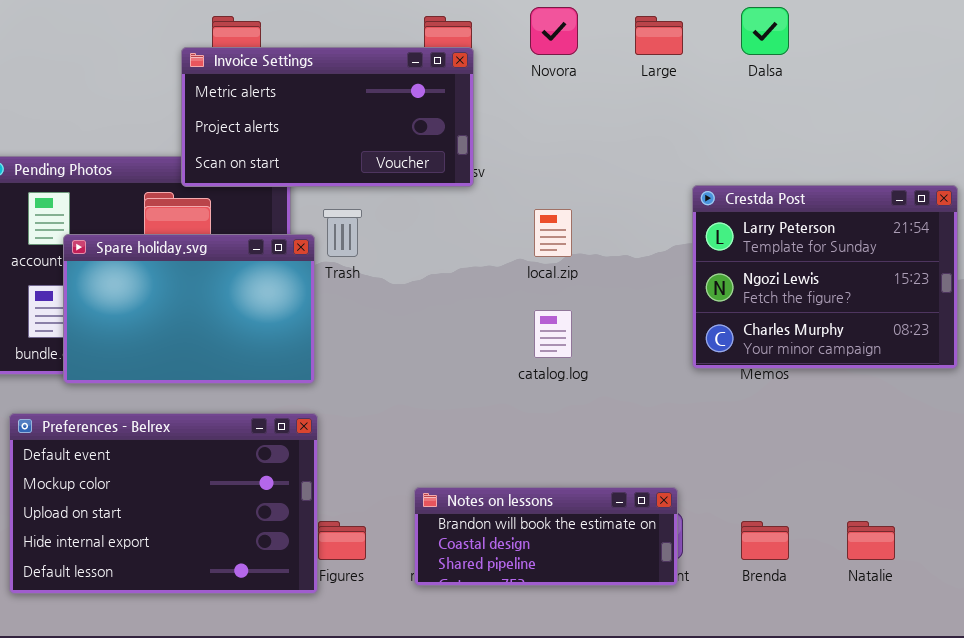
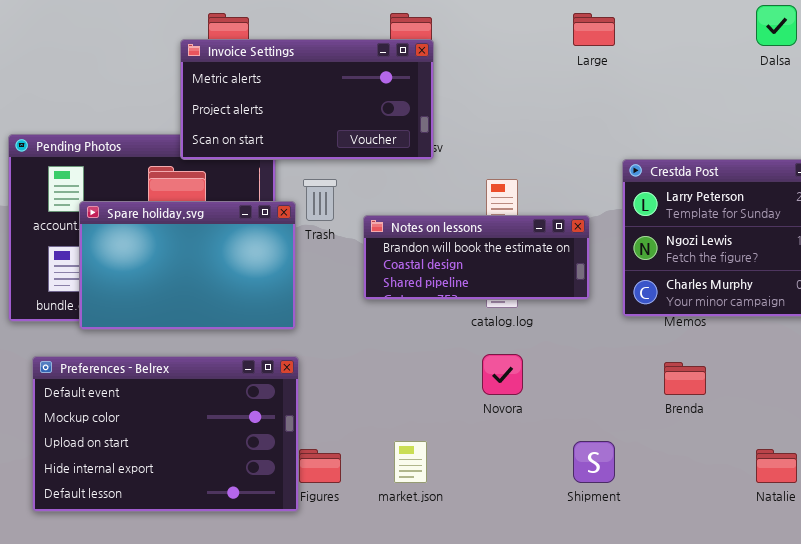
Novora: [530,7,578,55] -> [482,354,523,395], moved
Dalsa: [741,7,789,55] -> [756,5,797,46], moved
Notes on lessons: [414,487,678,586] -> [363,215,590,300], moved
Brenda: [741,521,789,560] -> [664,362,706,395], moved

